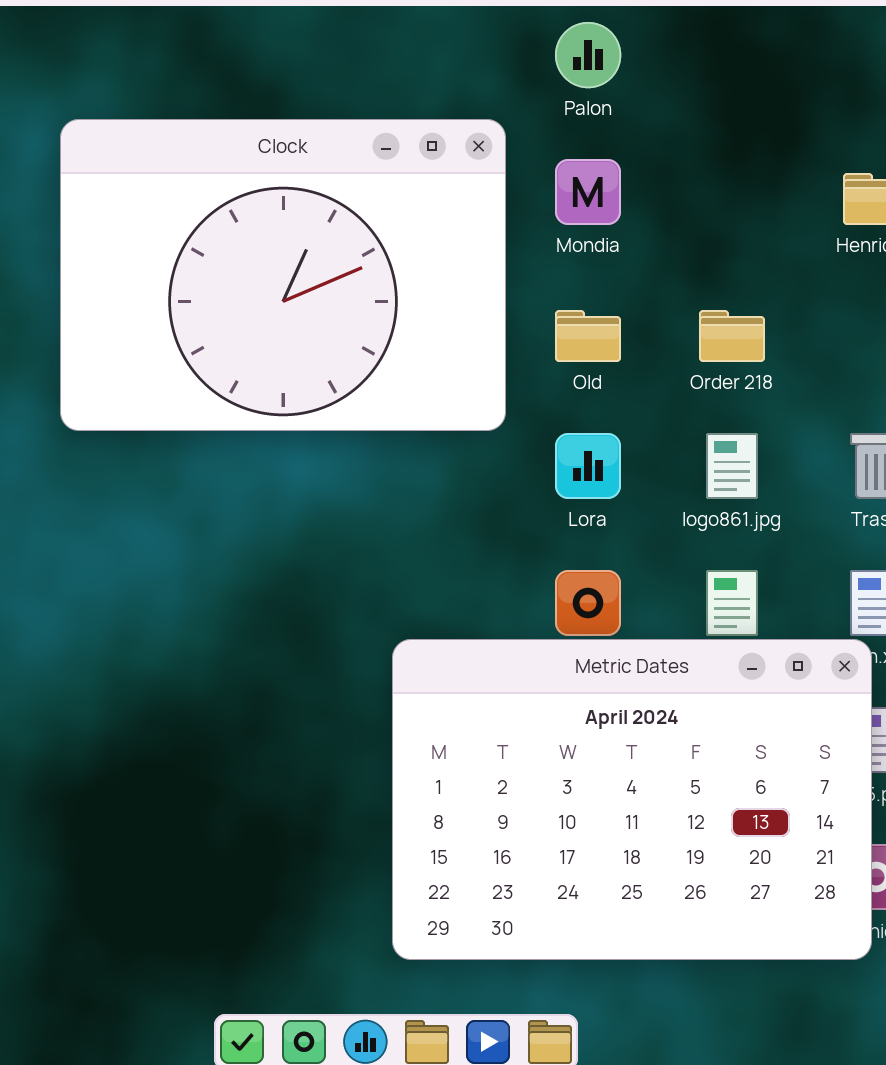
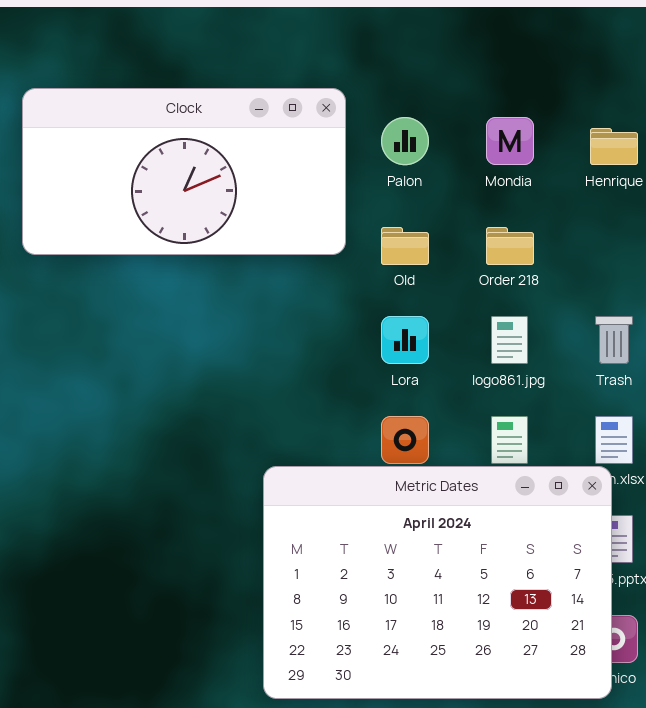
Palon: [555,22,621,88] -> [381,117,429,165], moved
Clock: [60,119,506,431] -> [22,88,346,255], resized
Mondia: [555,159,621,225] -> [486,117,534,165], moved

